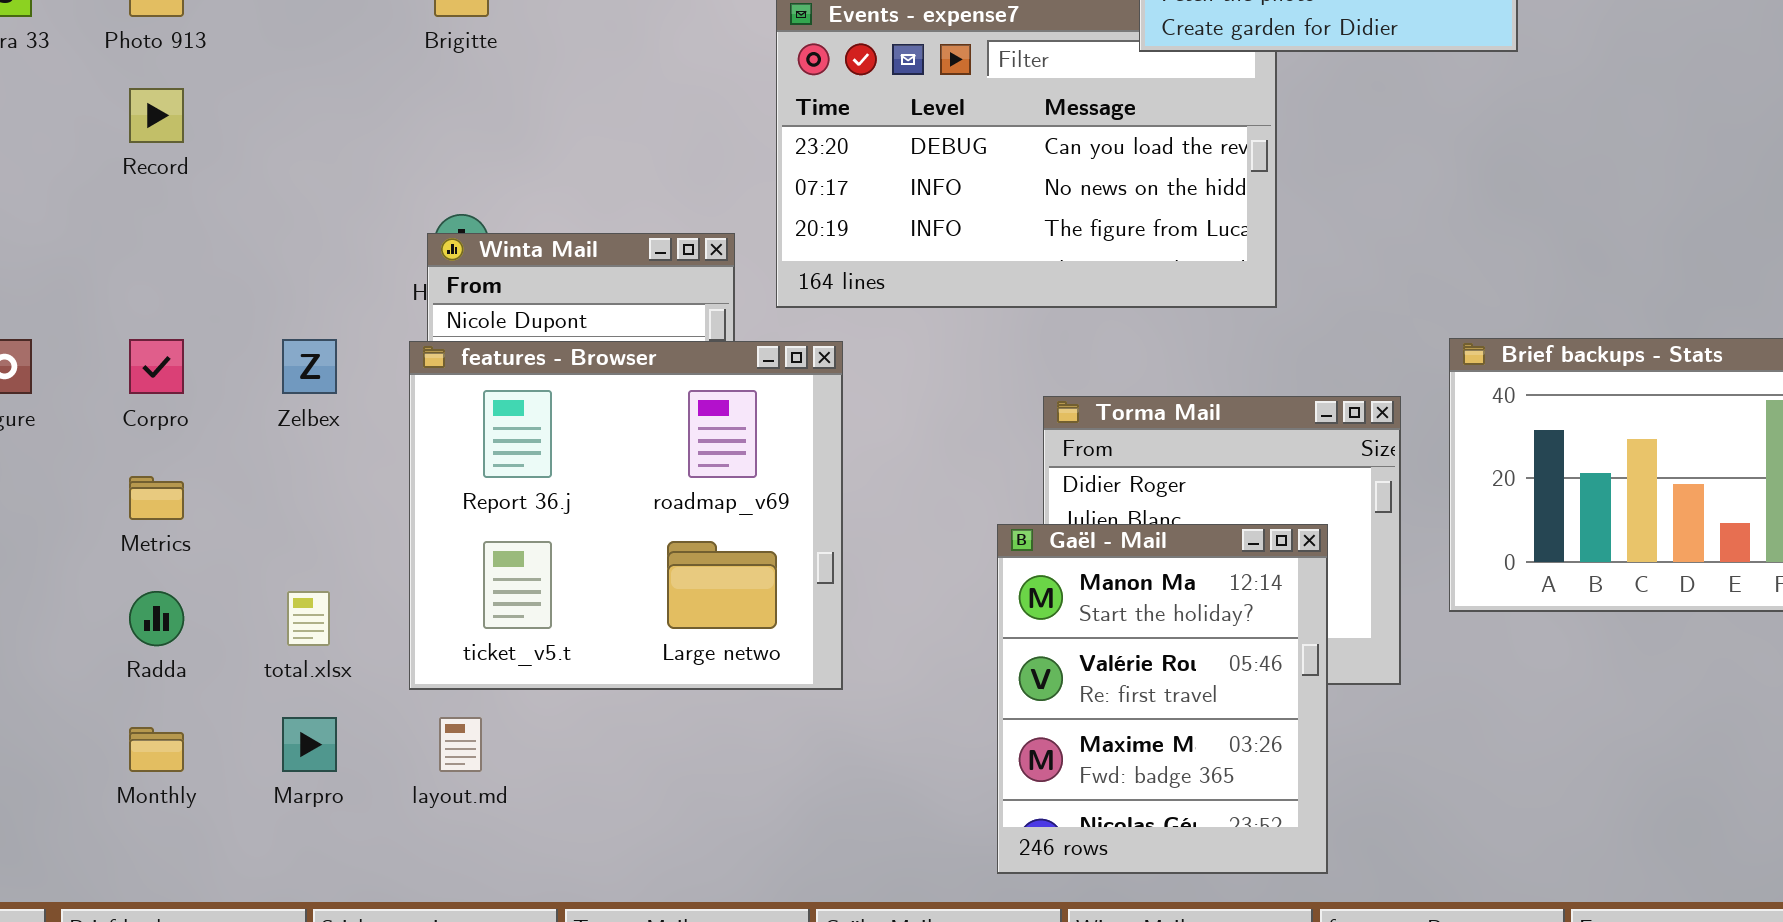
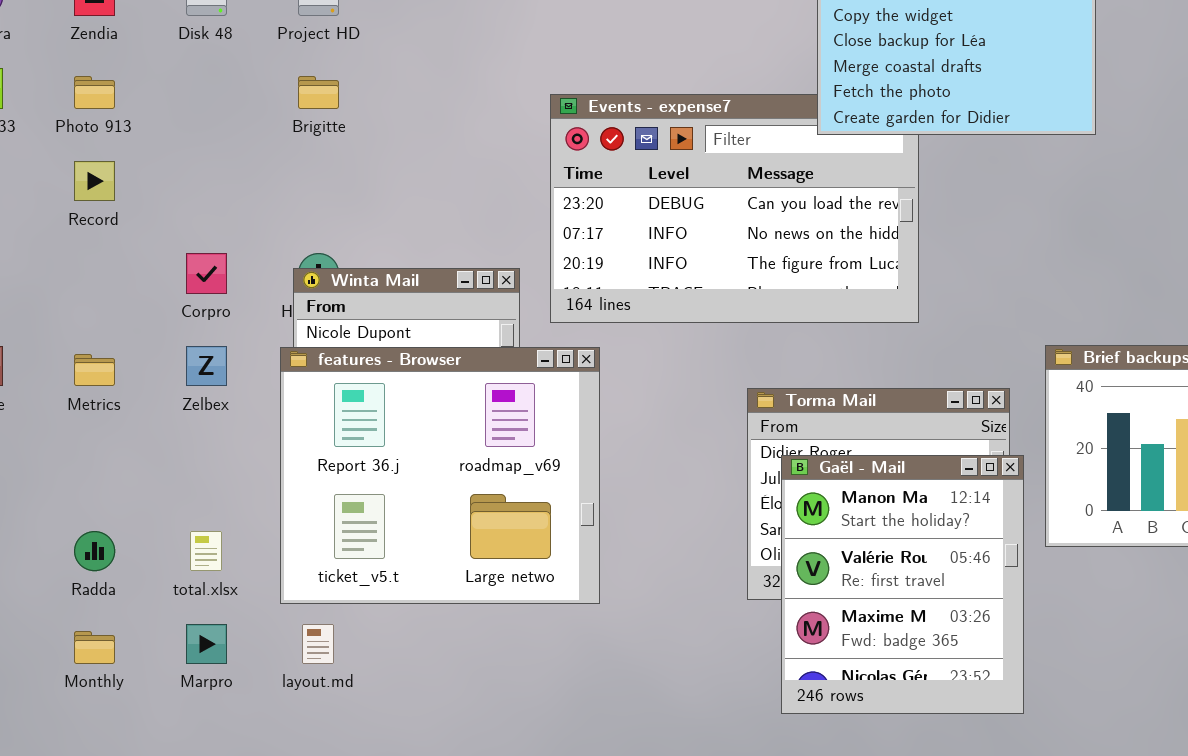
Corpro: [129,339,184,394] -> [186,253,227,294], moved
Metrics: [129,476,184,520] -> [74,354,115,386], moved
Gaël - Mail: [997,524,1328,874] -> [781,455,1024,714], moved

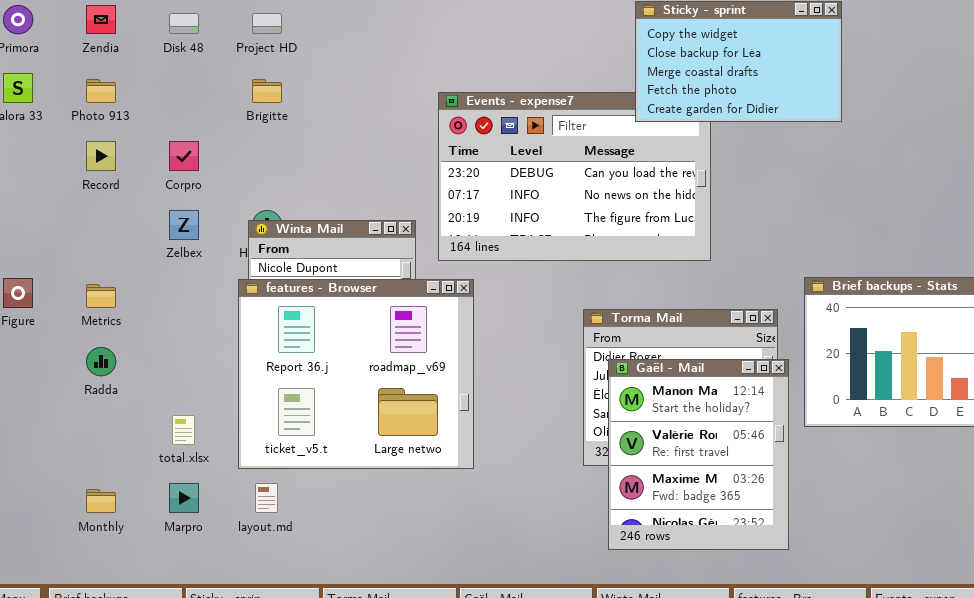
Corpro: [186,253,227,294] -> [169,141,199,171], moved
Zelbex: [186,346,227,386] -> [169,210,199,240], moved
Radda: [74,531,115,571] -> [86,347,116,376], moved

